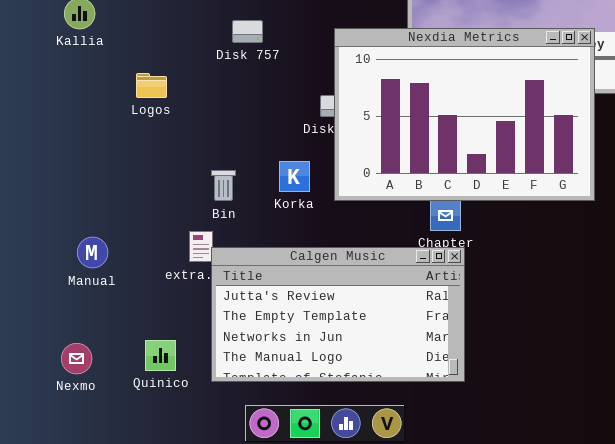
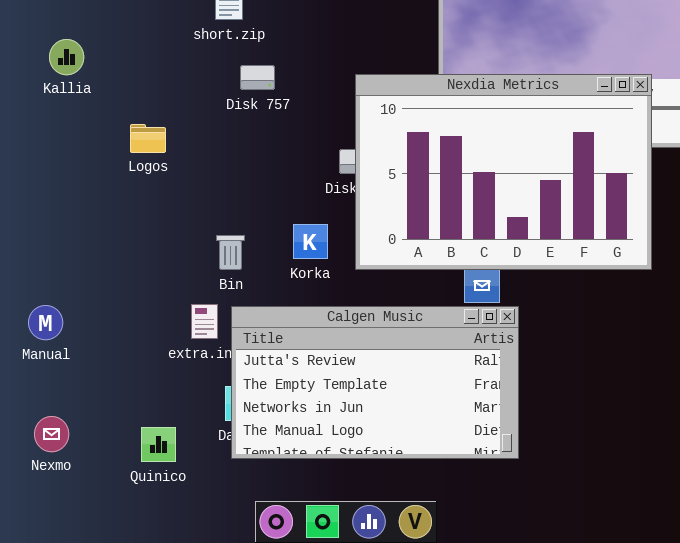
Manual: [77,237,108,268] -> [28,305,63,340], moved
Calgen Music: [211,247,465,382] -> [231,306,519,459], moved
Nexmo: [61,343,92,374] -> [34,416,69,452], moved

